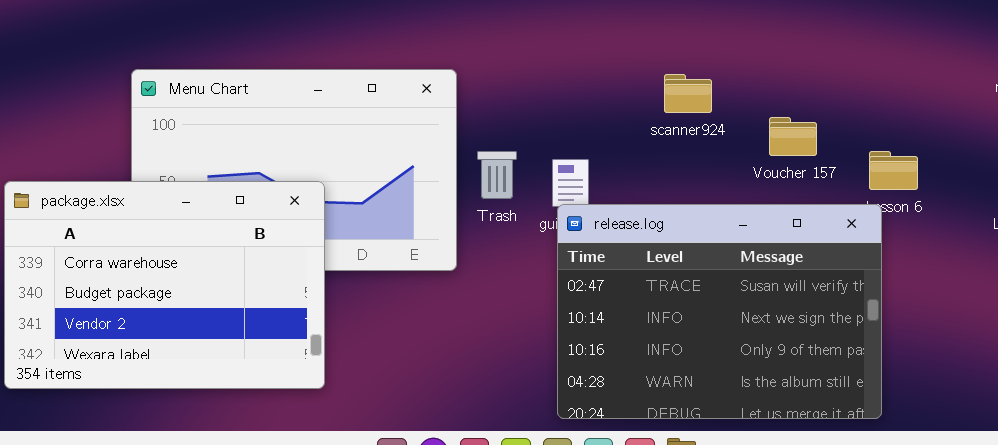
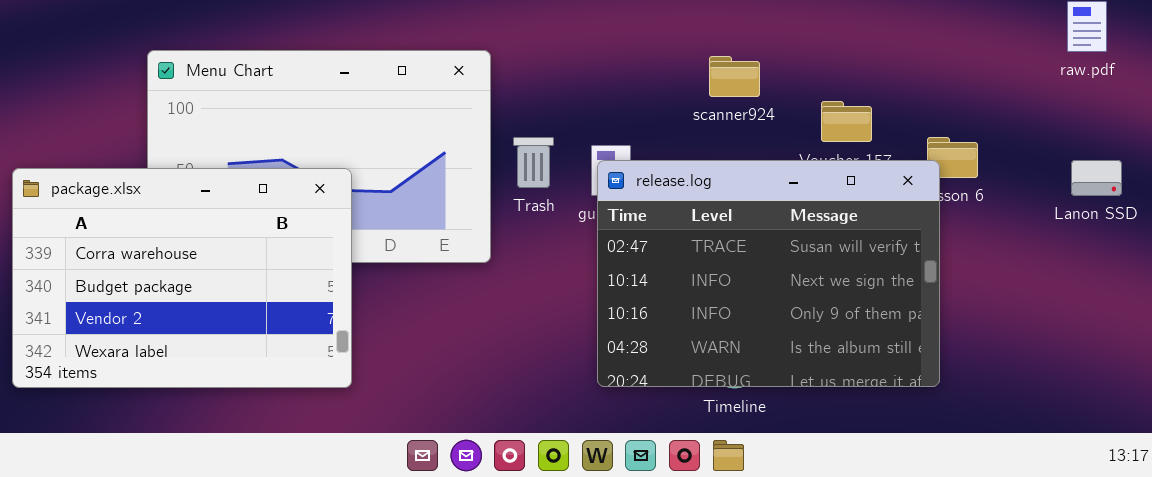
release.log: [557,204,882,419] -> [597,160,940,387], moved

